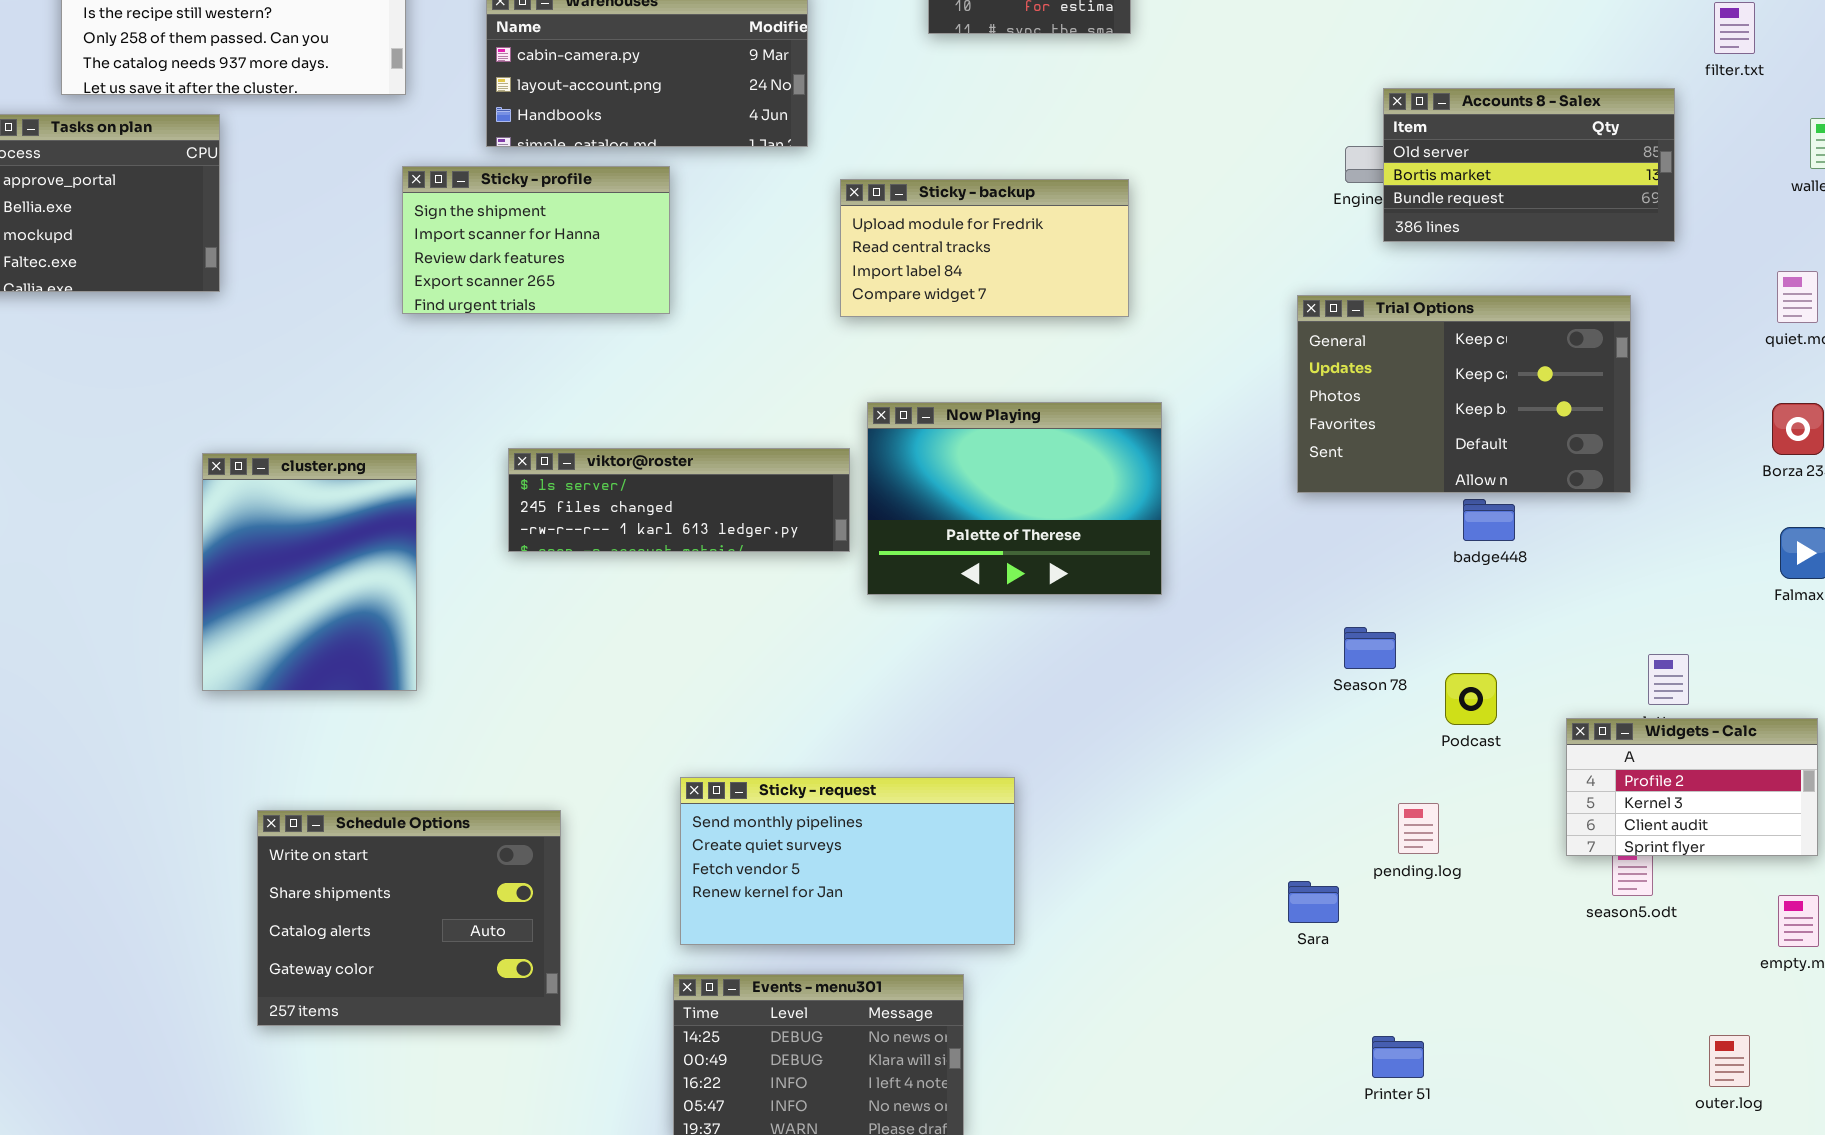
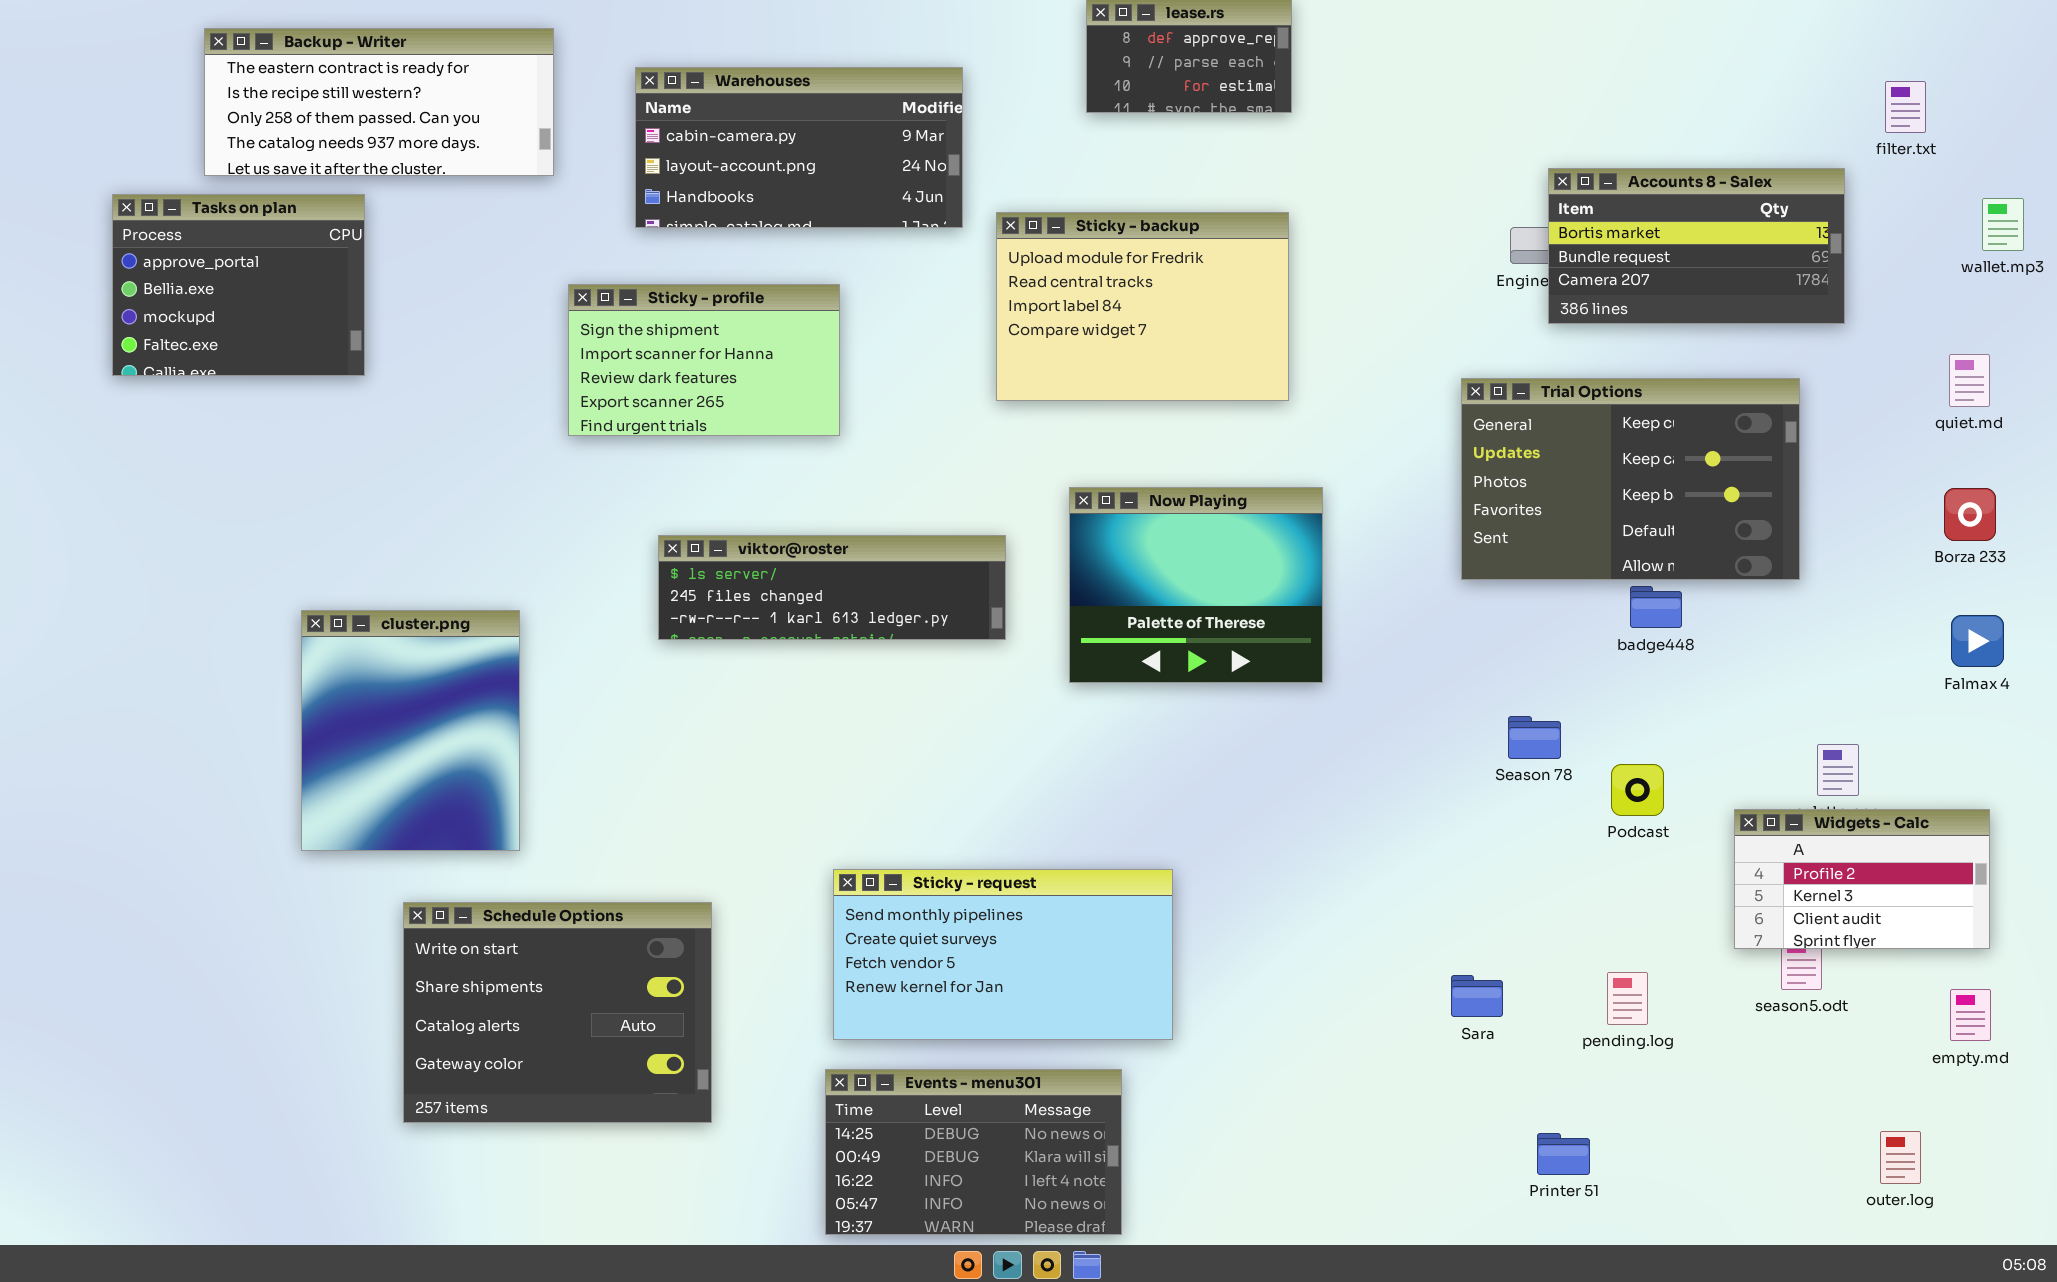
Accounts 8 - Salex: [1383,88,1675,242] -> [1548,168,1845,324], scrolled down 1 row
Sticky - profile: [402,166,670,314] -> [568,284,840,436], moved
Sticky - backup: [840,179,1129,317] -> [996,212,1289,401], resized
Now Playing: [867,402,1162,595] -> [1069,487,1323,683], resized
cluster.png: [202,453,417,691] -> [301,610,520,851], moved
pending.log: [1398,803,1439,854] -> [1607,972,1648,1025], moved

